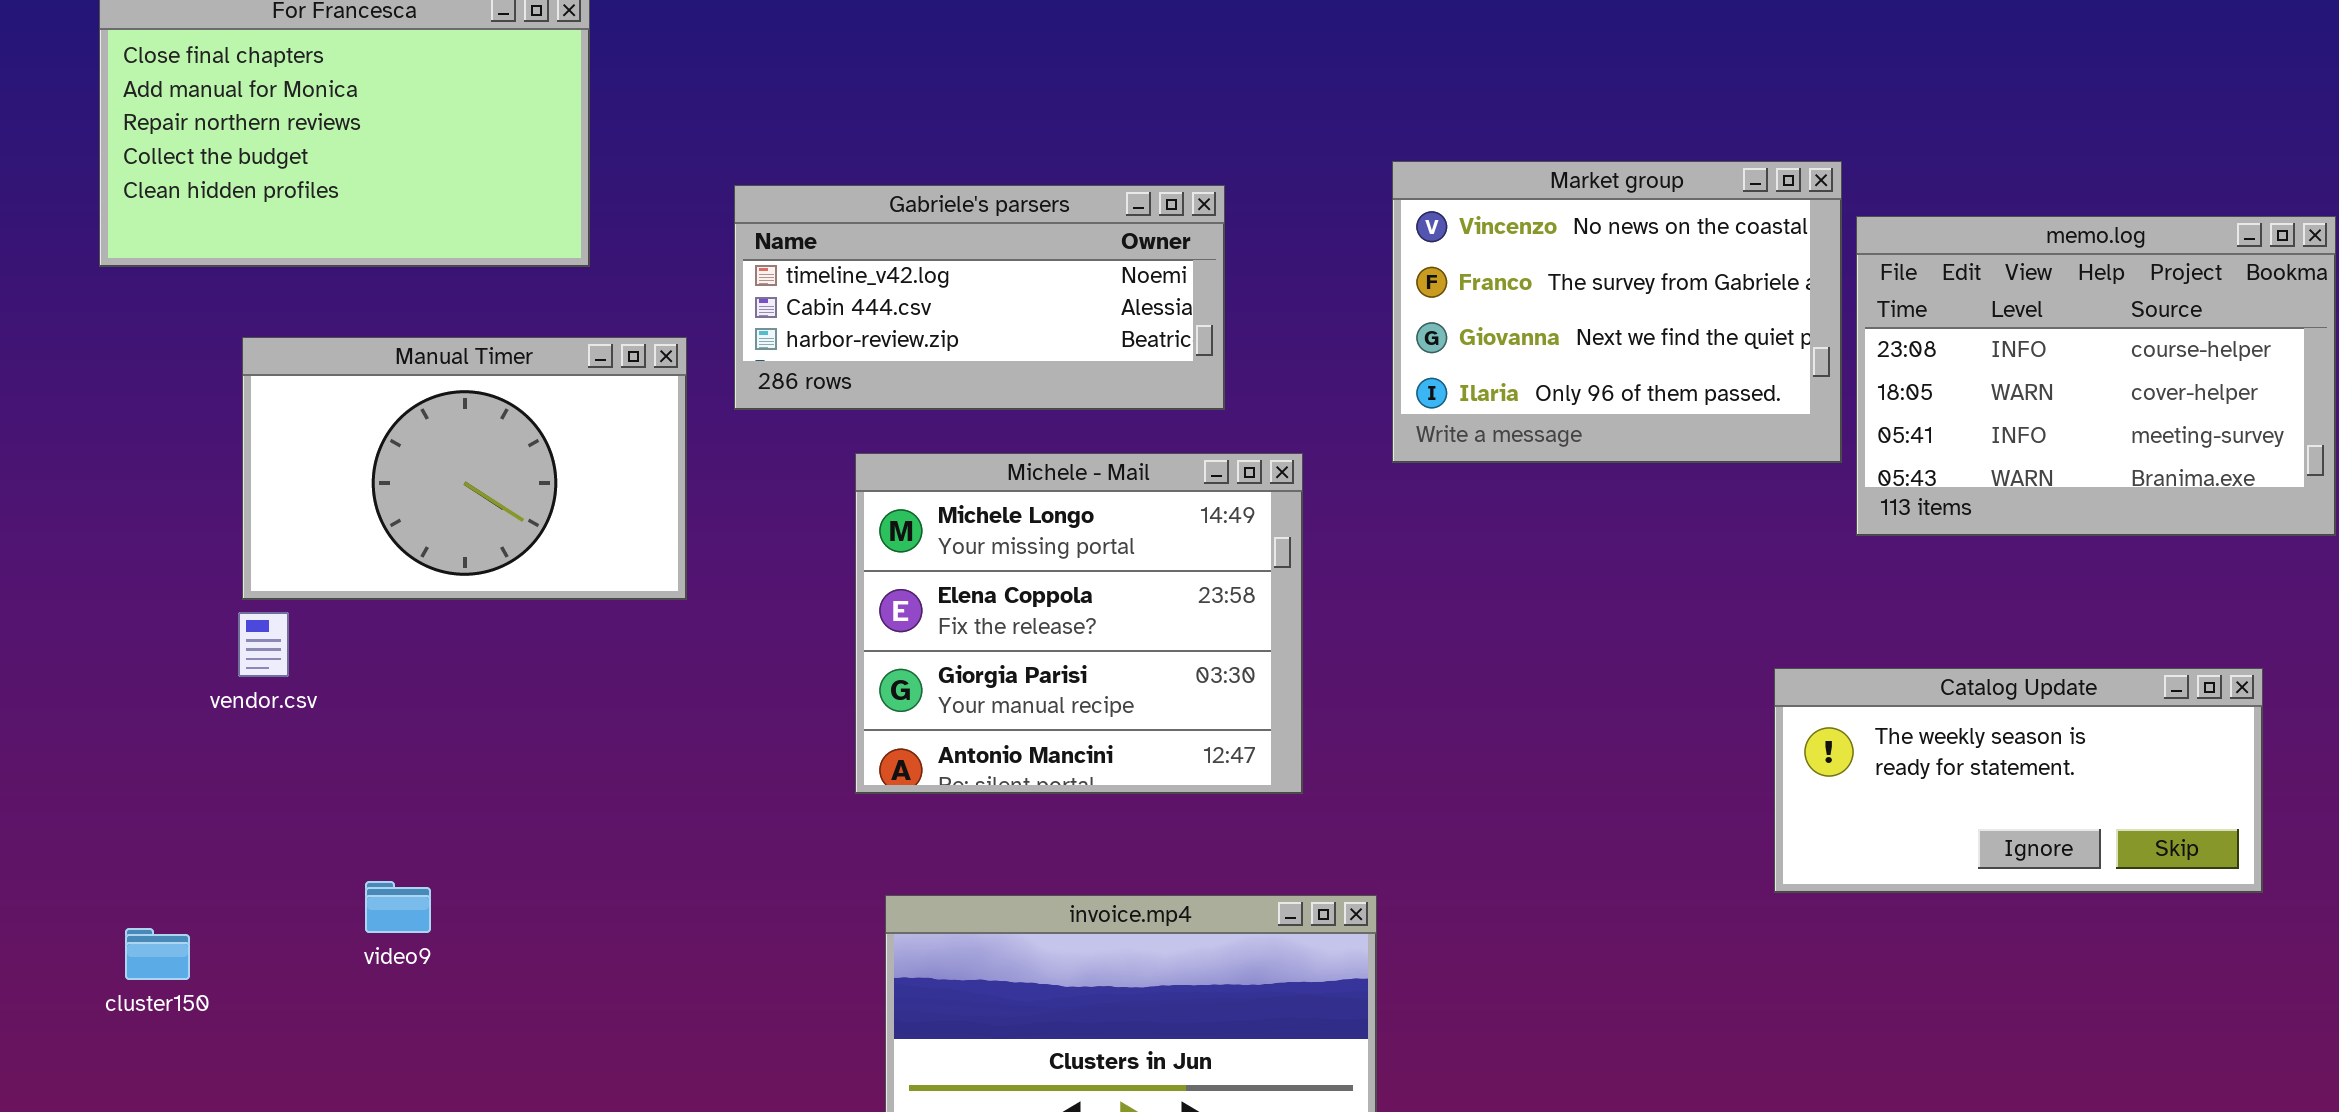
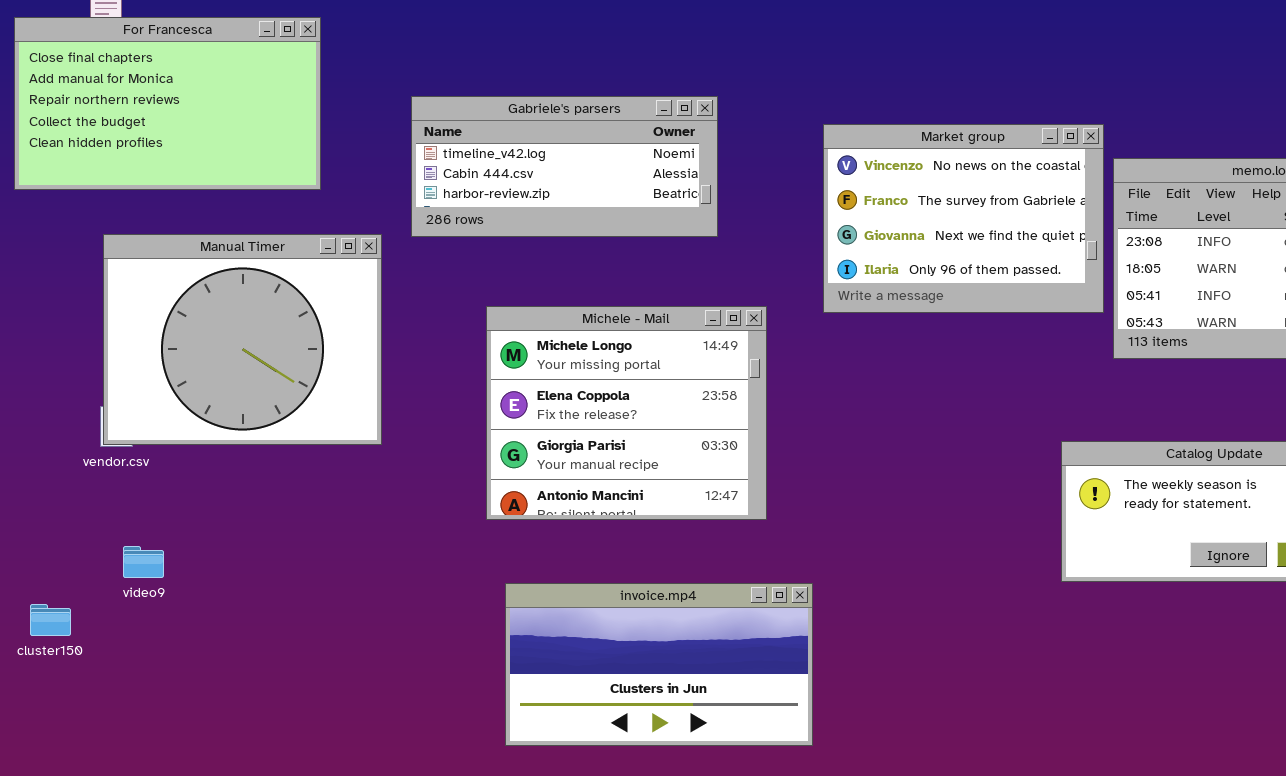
Gabriele's parsers: [734,185,1225,410] -> [411,96,718,237], moved
Manual Timer: [242,337,687,600] -> [103,234,382,445], resized
video9: [365,881,431,933] -> [123,546,164,578], moved

